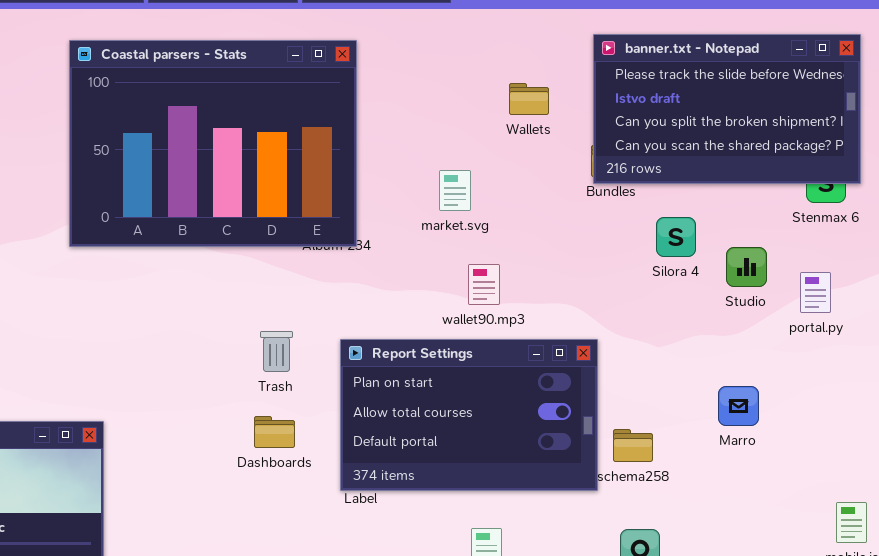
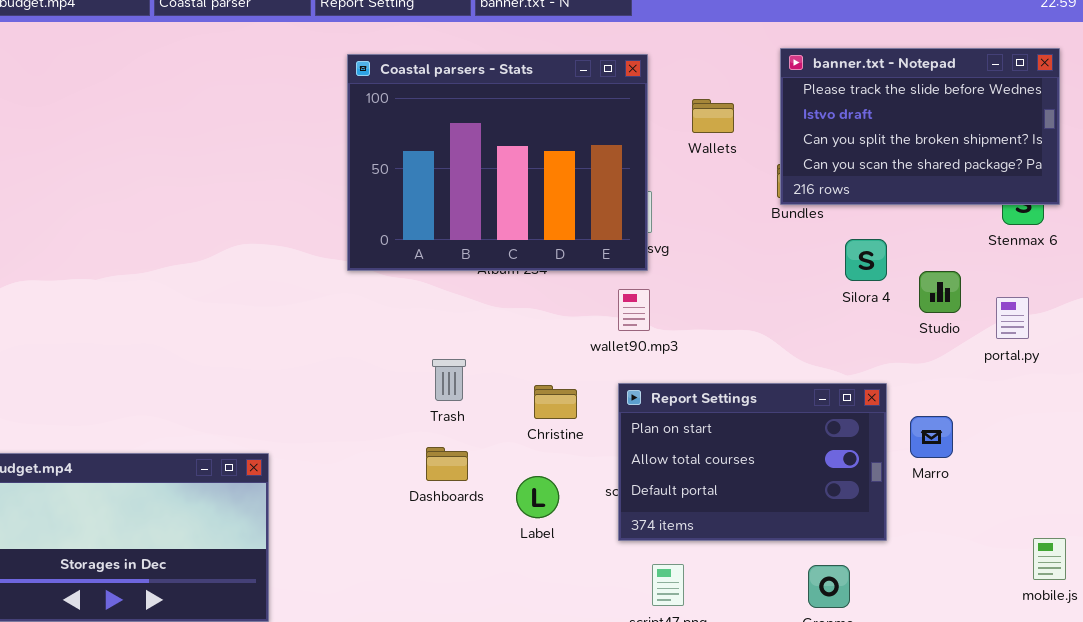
Coastal parsers - Stats: [69,40,357,247] -> [347,54,648,271], moved
wallet90.mp3: [468,264,500,305] -> [618,289,650,331], moved
Report Settings: [340,339,598,491] -> [618,383,887,541], moved

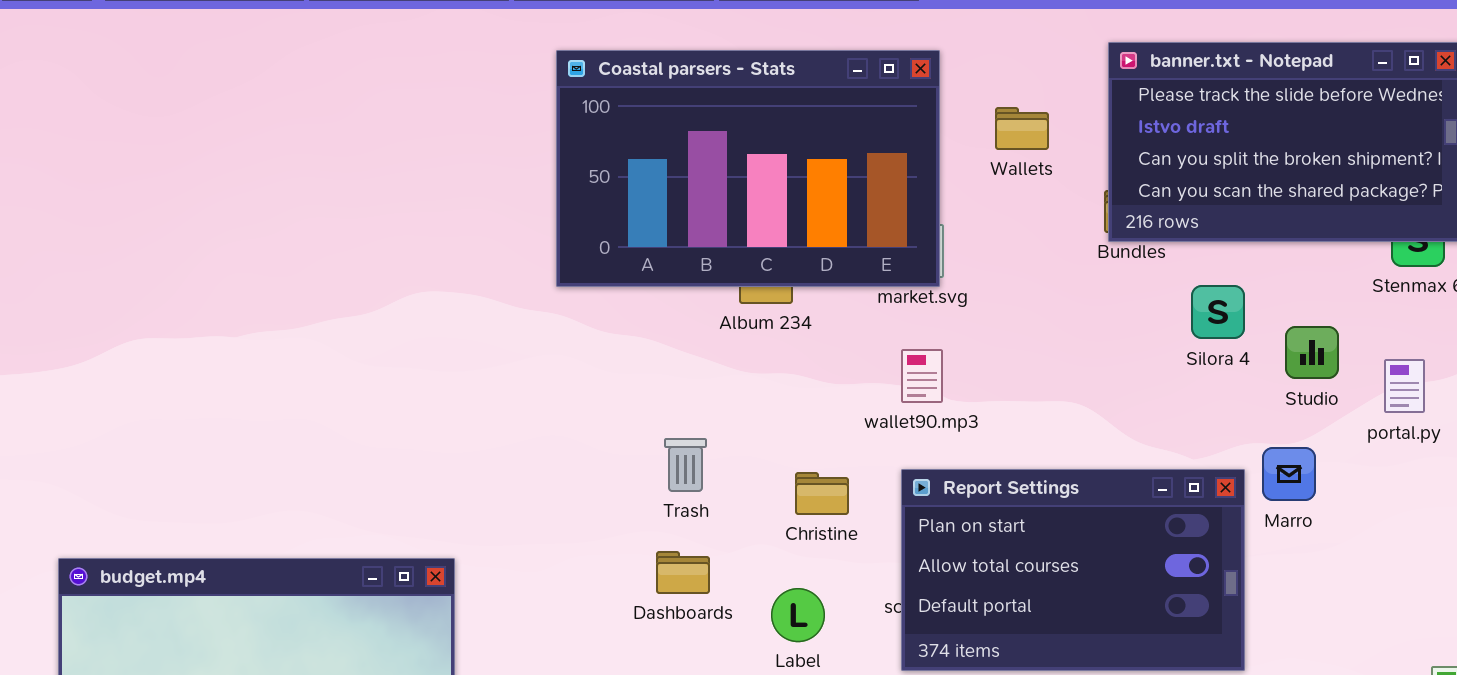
Coastal parsers - Stats: [347,54,648,271] -> [556,50,940,287], resized
Marro: [910,416,953,458] -> [1262,447,1316,501], moved

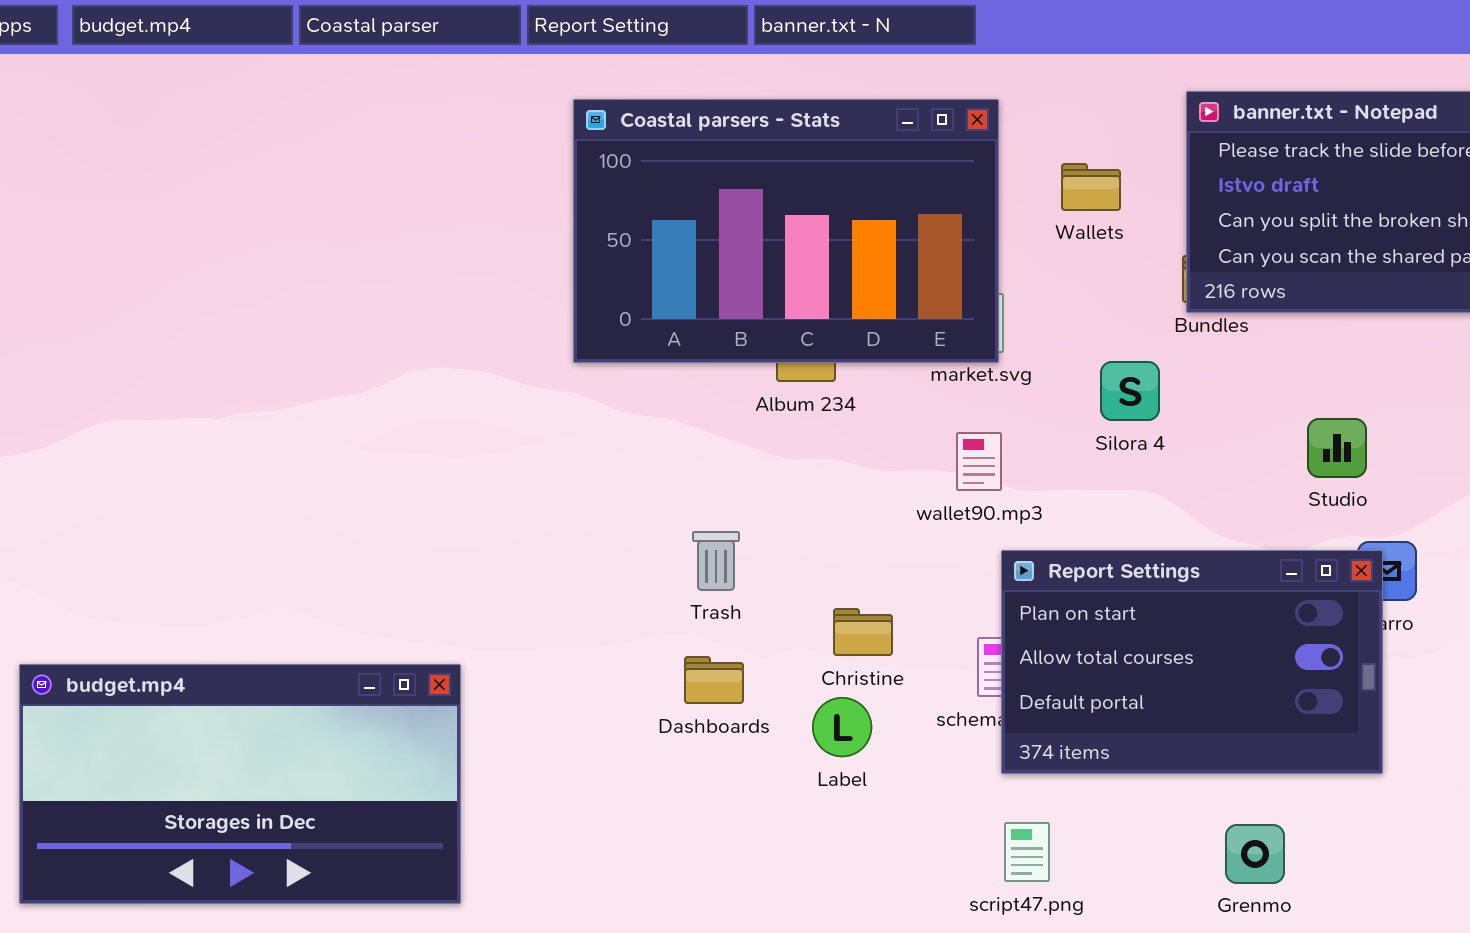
Silora 4: [1191,285,1245,339] -> [1100,361,1160,421], moved
Studio: [1285,326,1339,379] -> [1307,418,1367,478], moved
Report Settings: [901,469,1245,671] -> [1001,550,1383,774], moved
Christine: [795,472,849,515] -> [833,608,893,656], moved

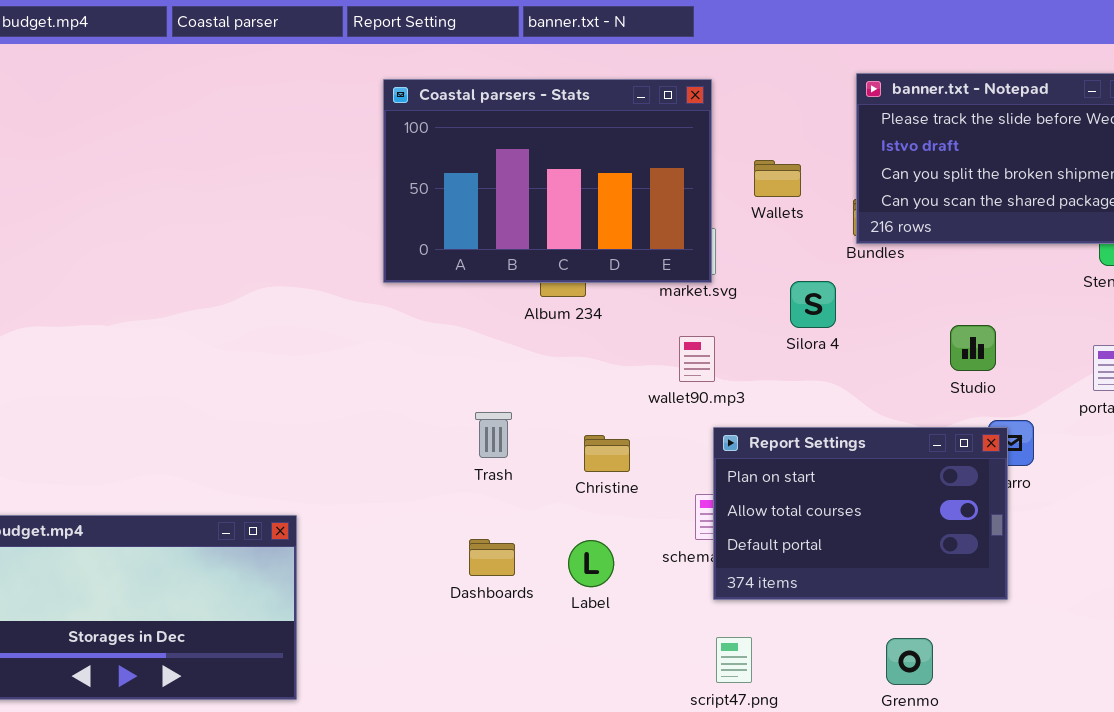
Wallets: [1061,163,1121,211] -> [754,160,801,197], moved
Christine: [833,608,893,656] -> [584,435,630,472], moved
Dashboards: [684,656,744,704] -> [469,539,515,576], moved

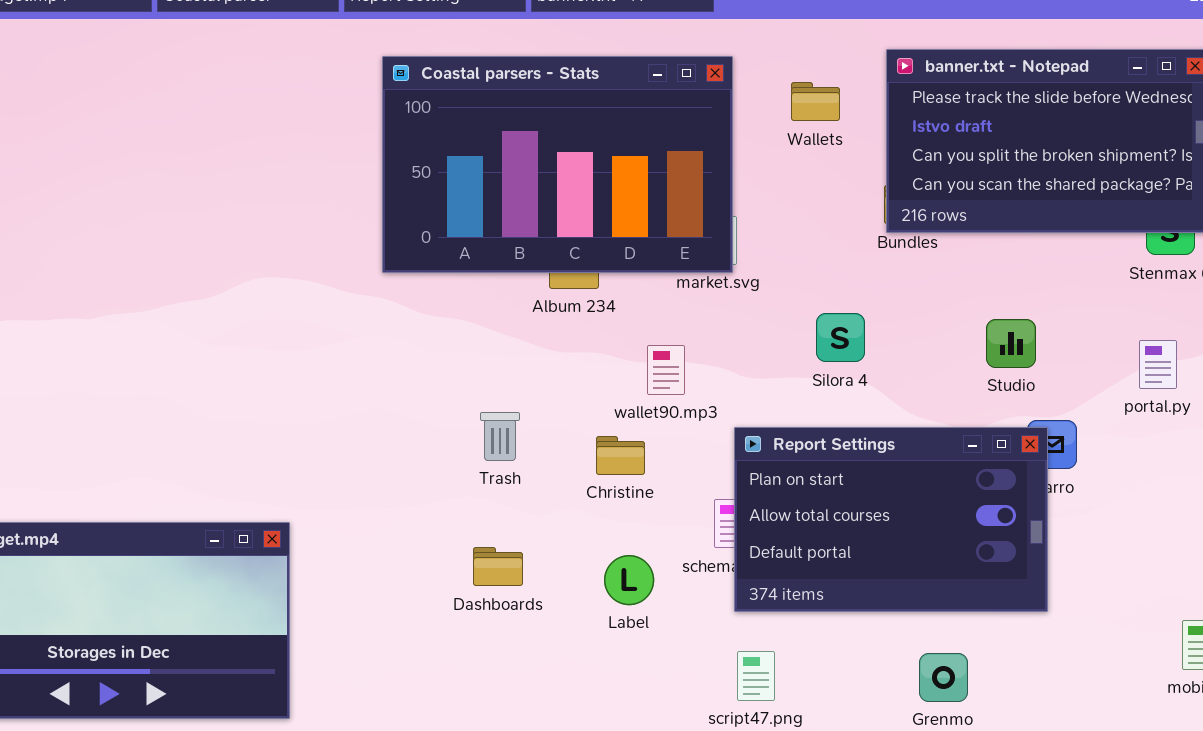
Wallets: [754,160,801,197] -> [791,82,840,121], moved
Silora 4: [790,281,836,328] -> [816,313,865,362], moved
wallet90.mp3: [679,336,715,382] -> [647,345,685,395], moved
Label: [568,540,614,587] -> [604,555,654,605], moved

